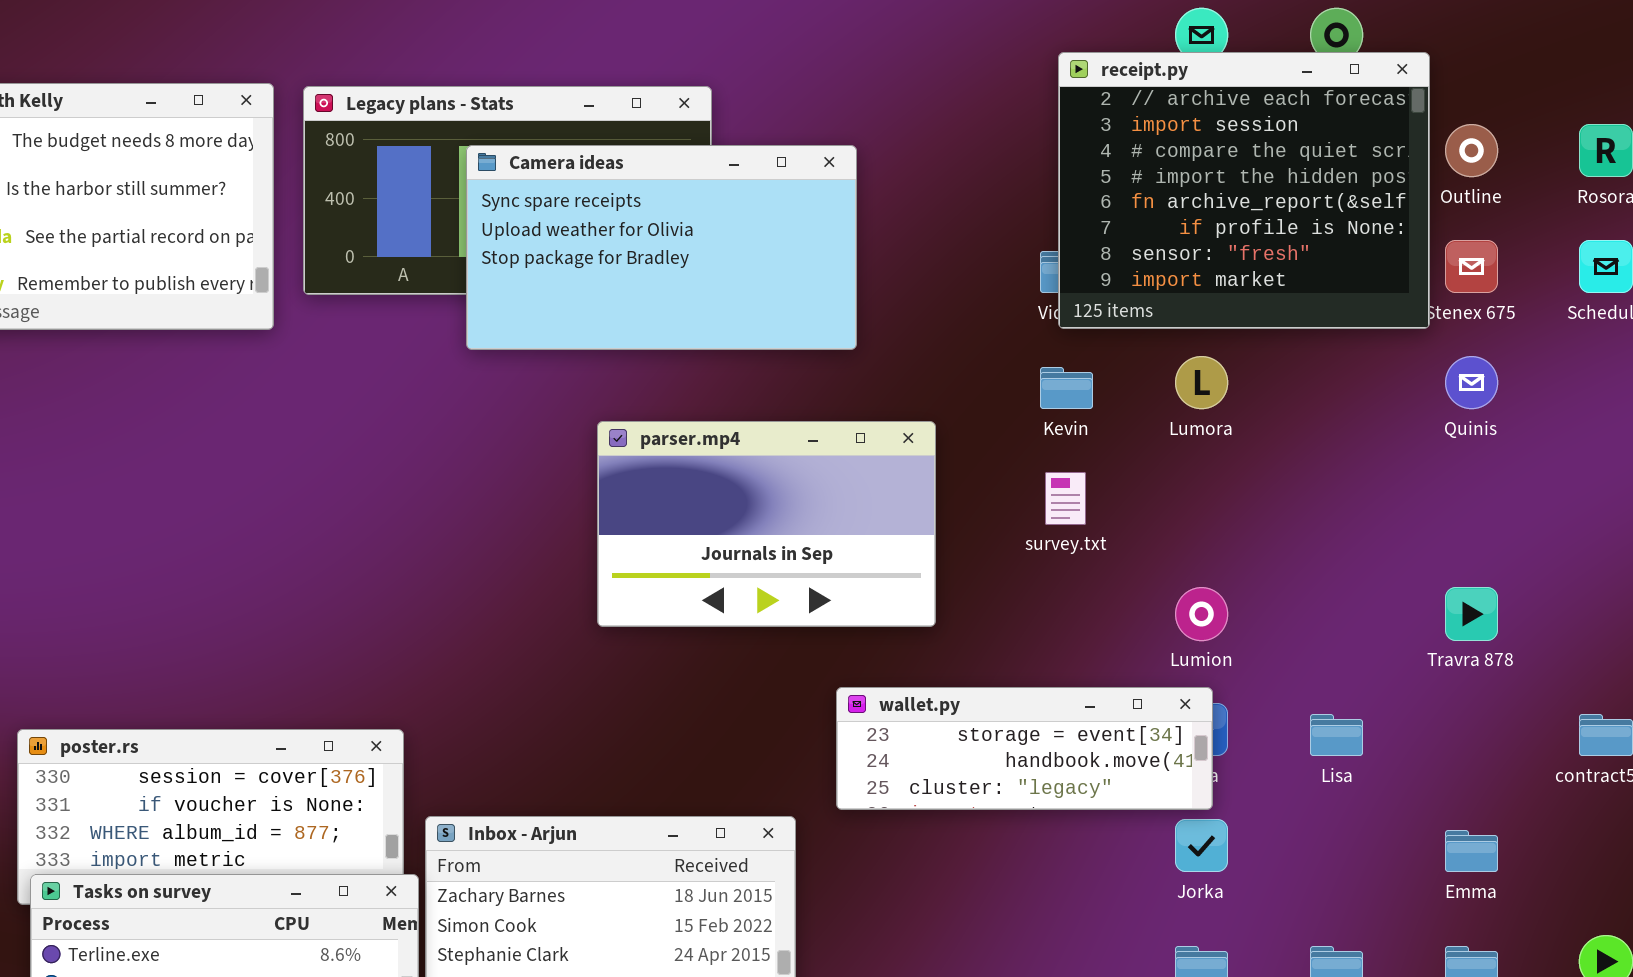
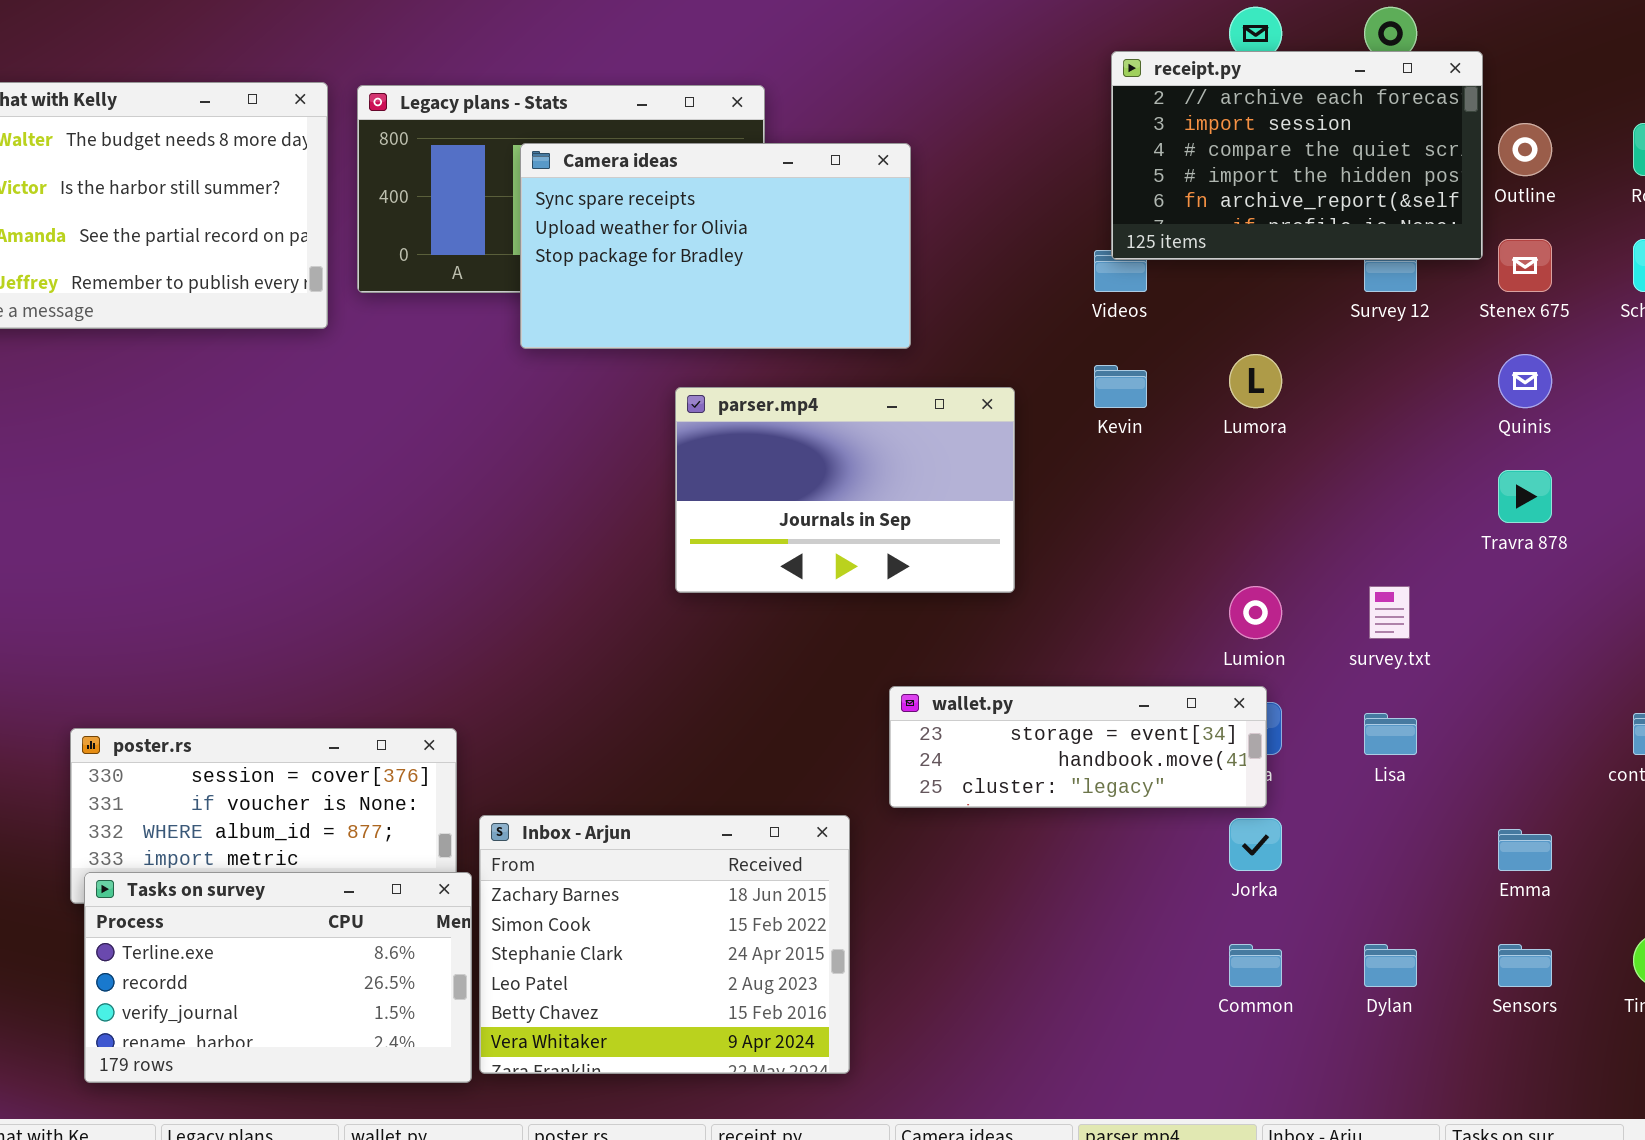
receipt.py: [1058,52,1430,329] -> [1111,51,1483,260], resized
parser.mp4: [597,421,936,627] -> [675,387,1015,593], moved
survey.txt: [1045,472,1086,525] -> [1369,586,1410,639], moved
Travra 878: [1445,587,1498,641] -> [1498,470,1552,523], moved

